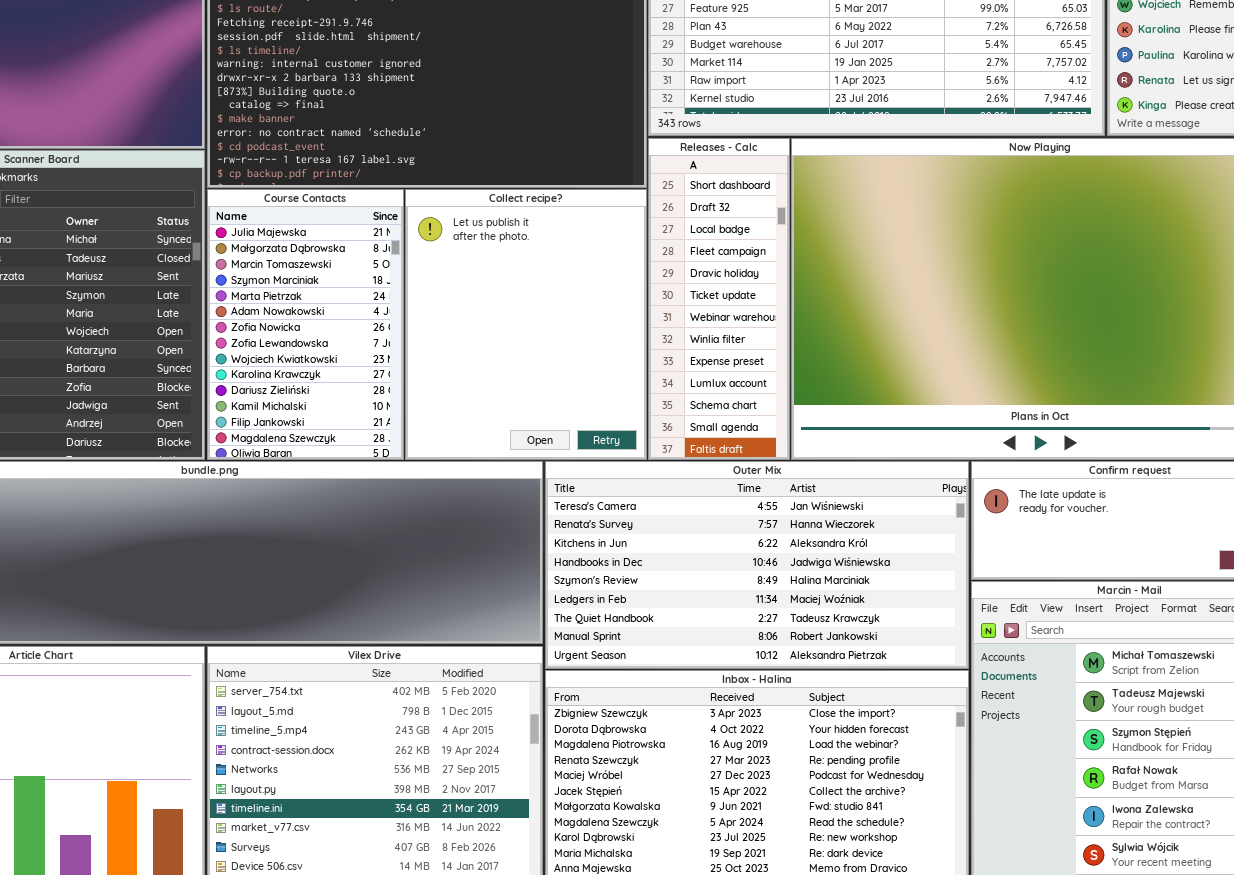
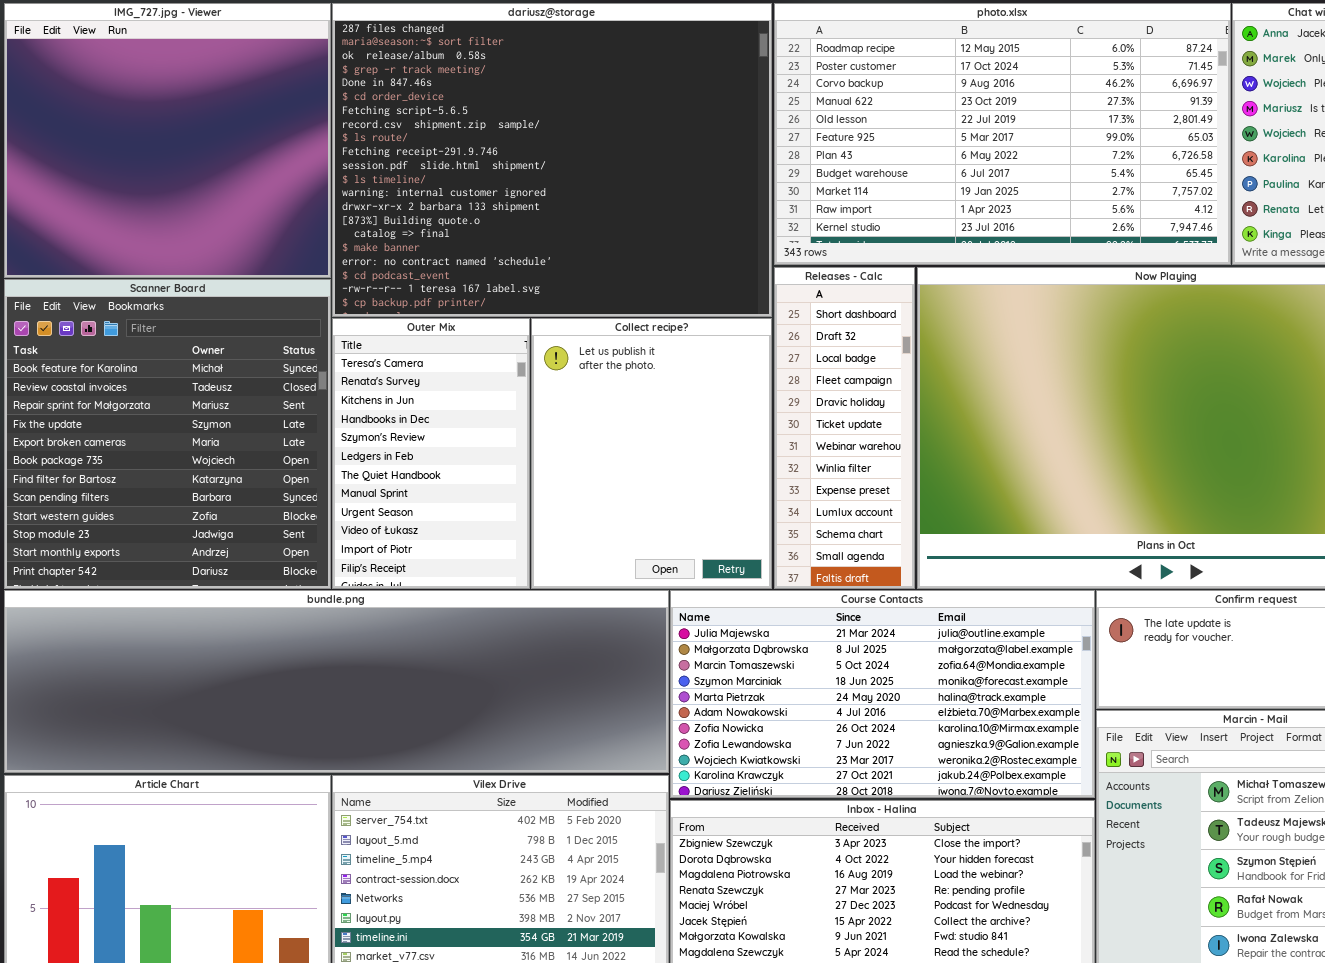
Course Contacts: [207,189,404,460] -> [670,590,1095,798], moved, resized
Outer Mix: [545,461,969,669] -> [332,318,530,589], moved, resized

